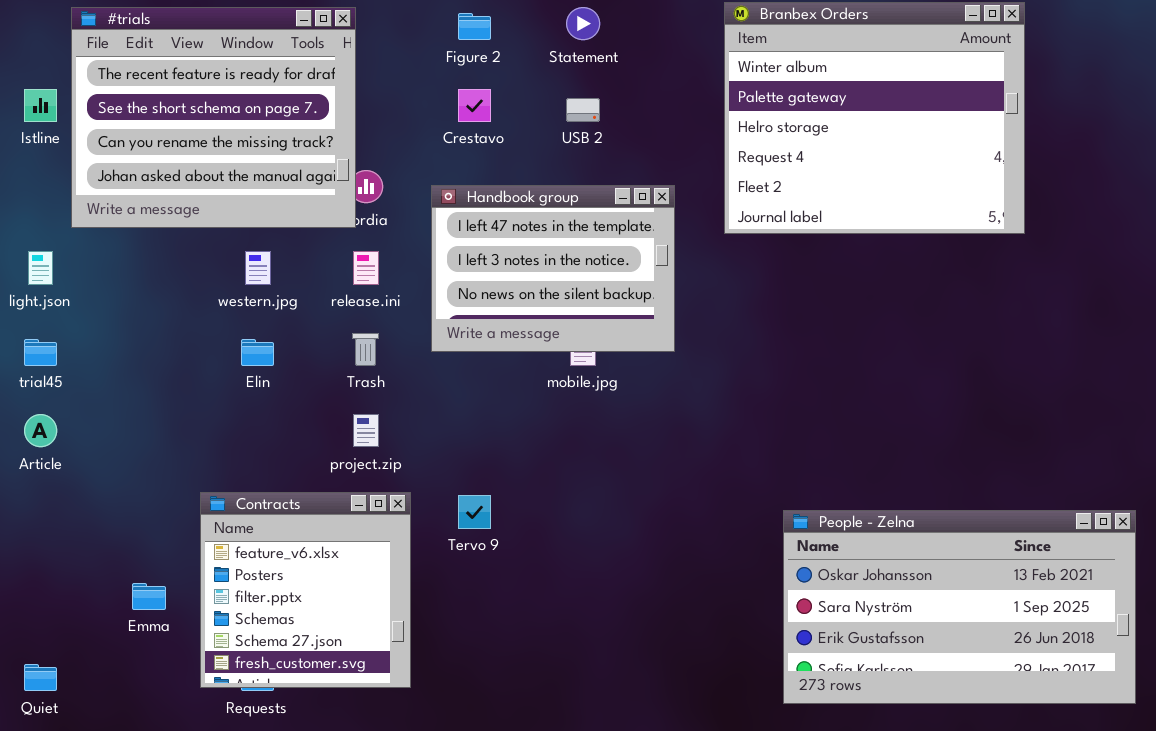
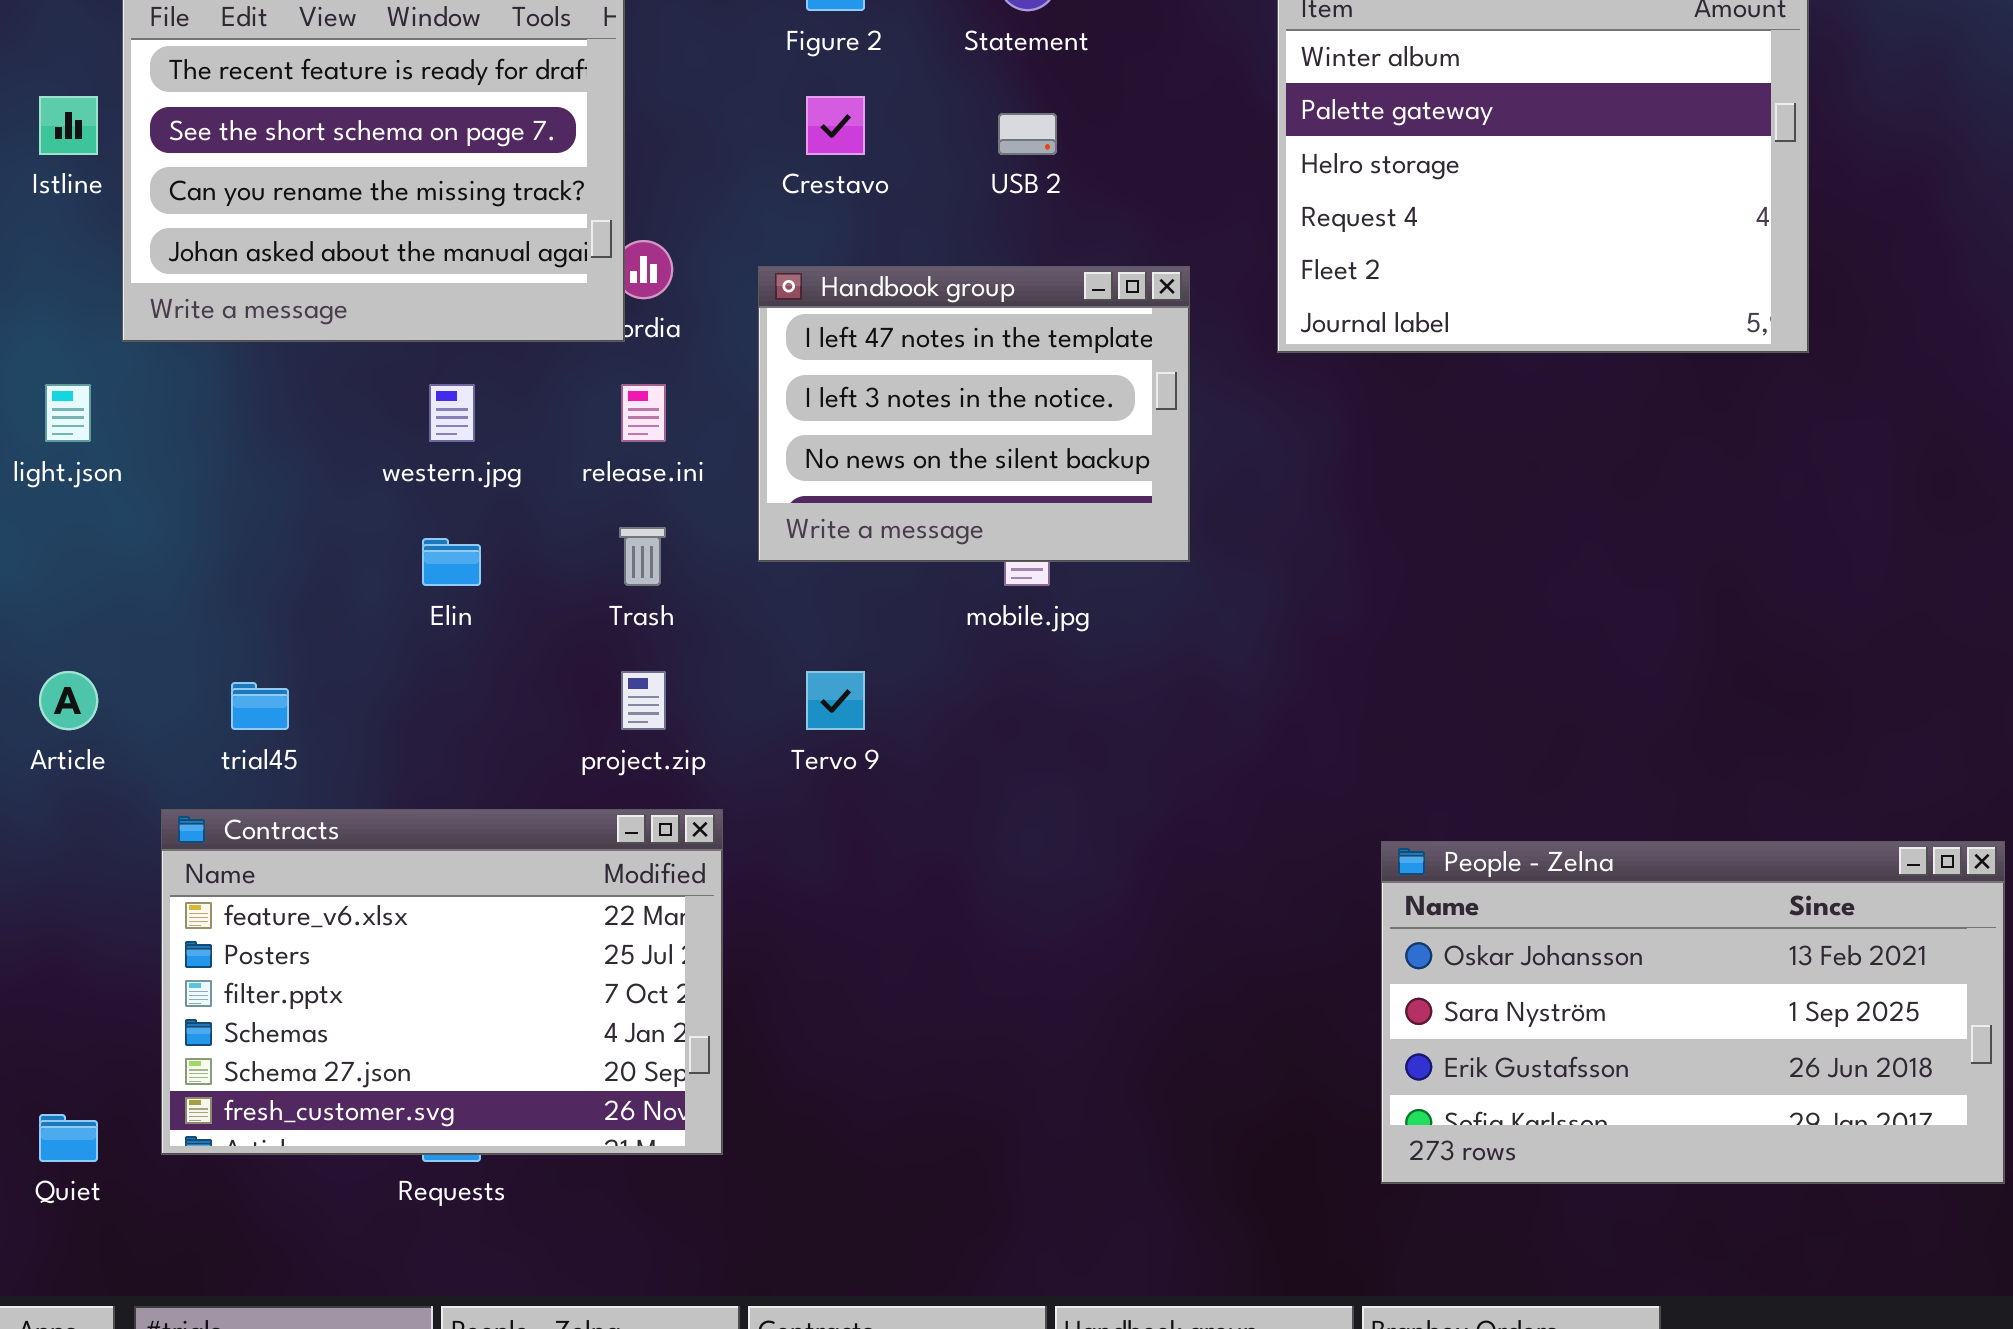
trial45: [24,339,57,366] -> [231,682,289,730], moved
Contracts: [200,492,411,688] -> [161,809,723,1155], resized
Tervo 9: [458,495,491,529] -> [806,671,865,730], moved

